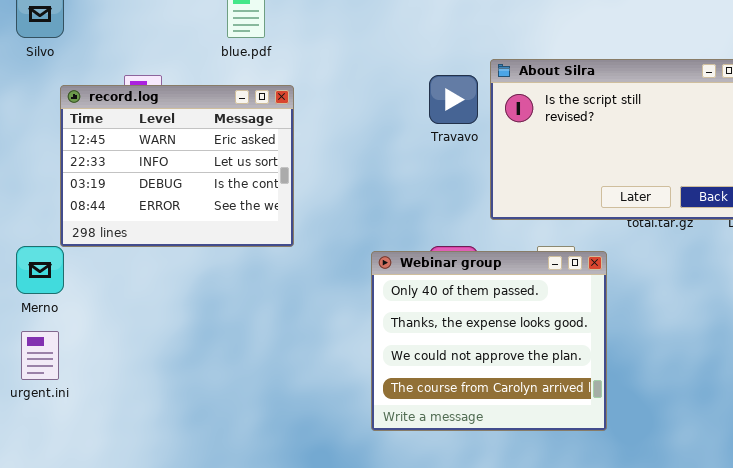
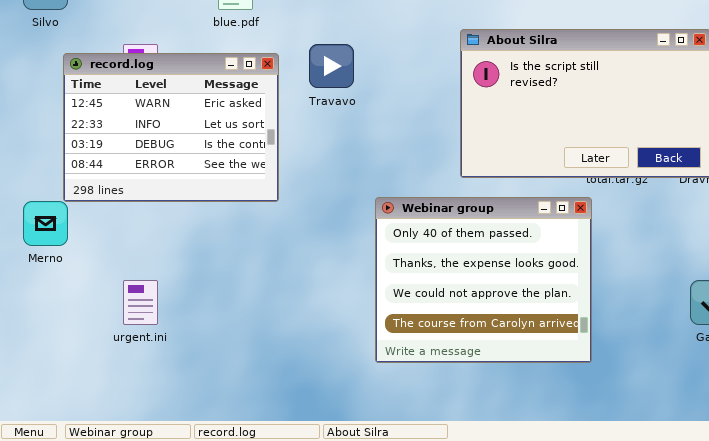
Travavo: [429,75,478,124] -> [309,44,354,88], moved
Webinar group: [371,251,607,431] -> [375,197,592,363], moved
urgent.ini: [21,331,59,380] -> [123,280,158,325], moved

